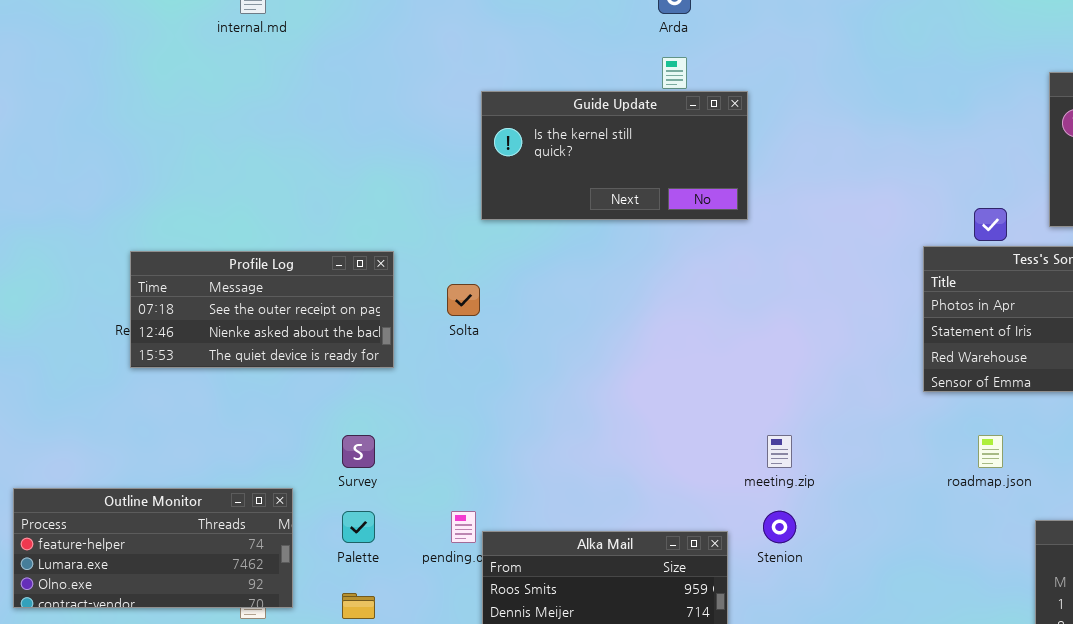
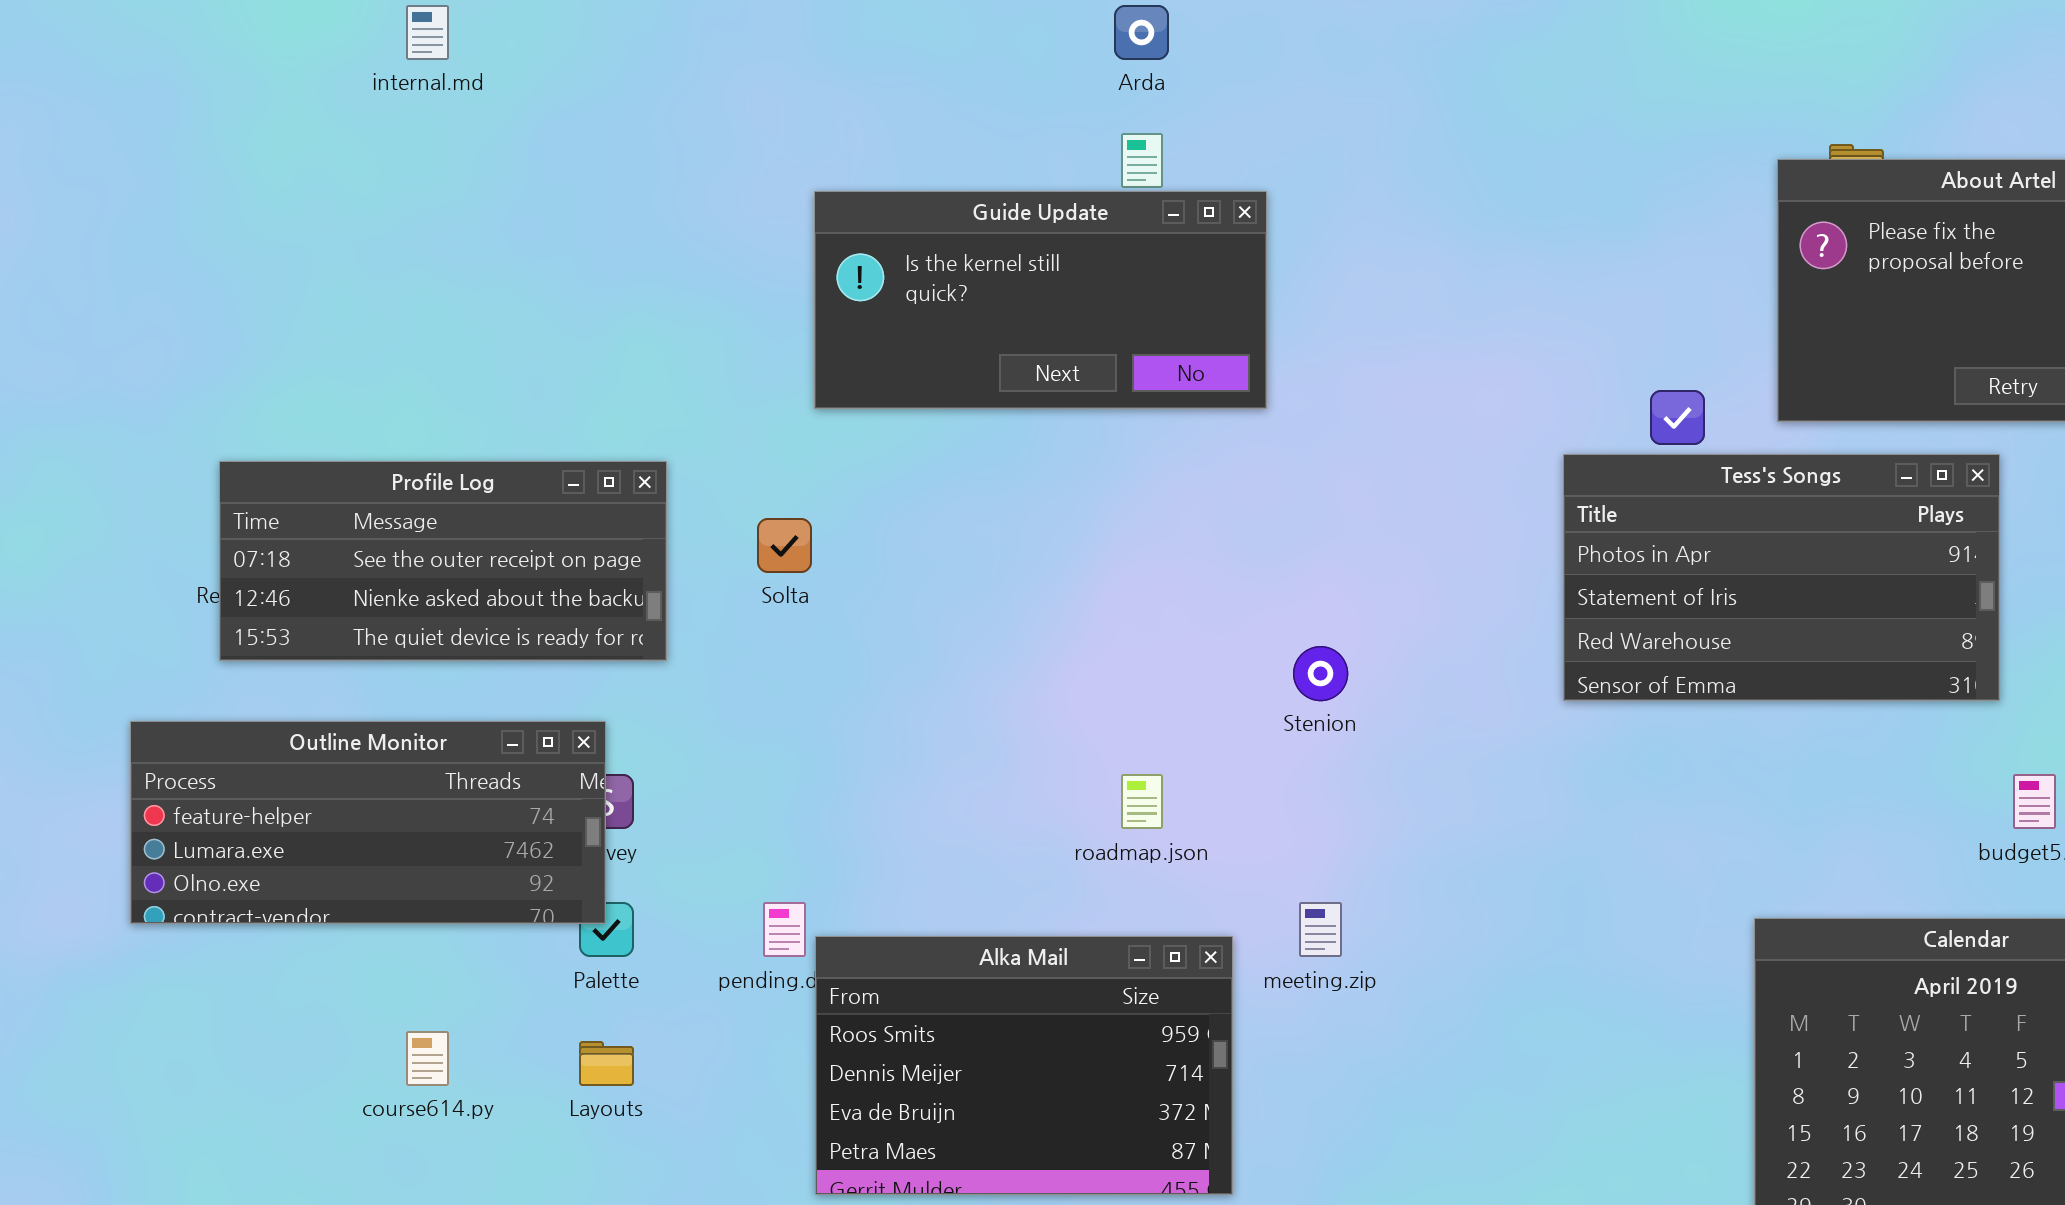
meeting.zip: [767,435,792,468] -> [1299,902,1342,957], moved
roadmap.json: [978,435,1003,468] -> [1121,774,1163,829], moved
Outline Monitor: [13,488,293,608] -> [130,721,606,924], moved
Stenion: [763,511,796,543] -> [1293,646,1348,701], moved

